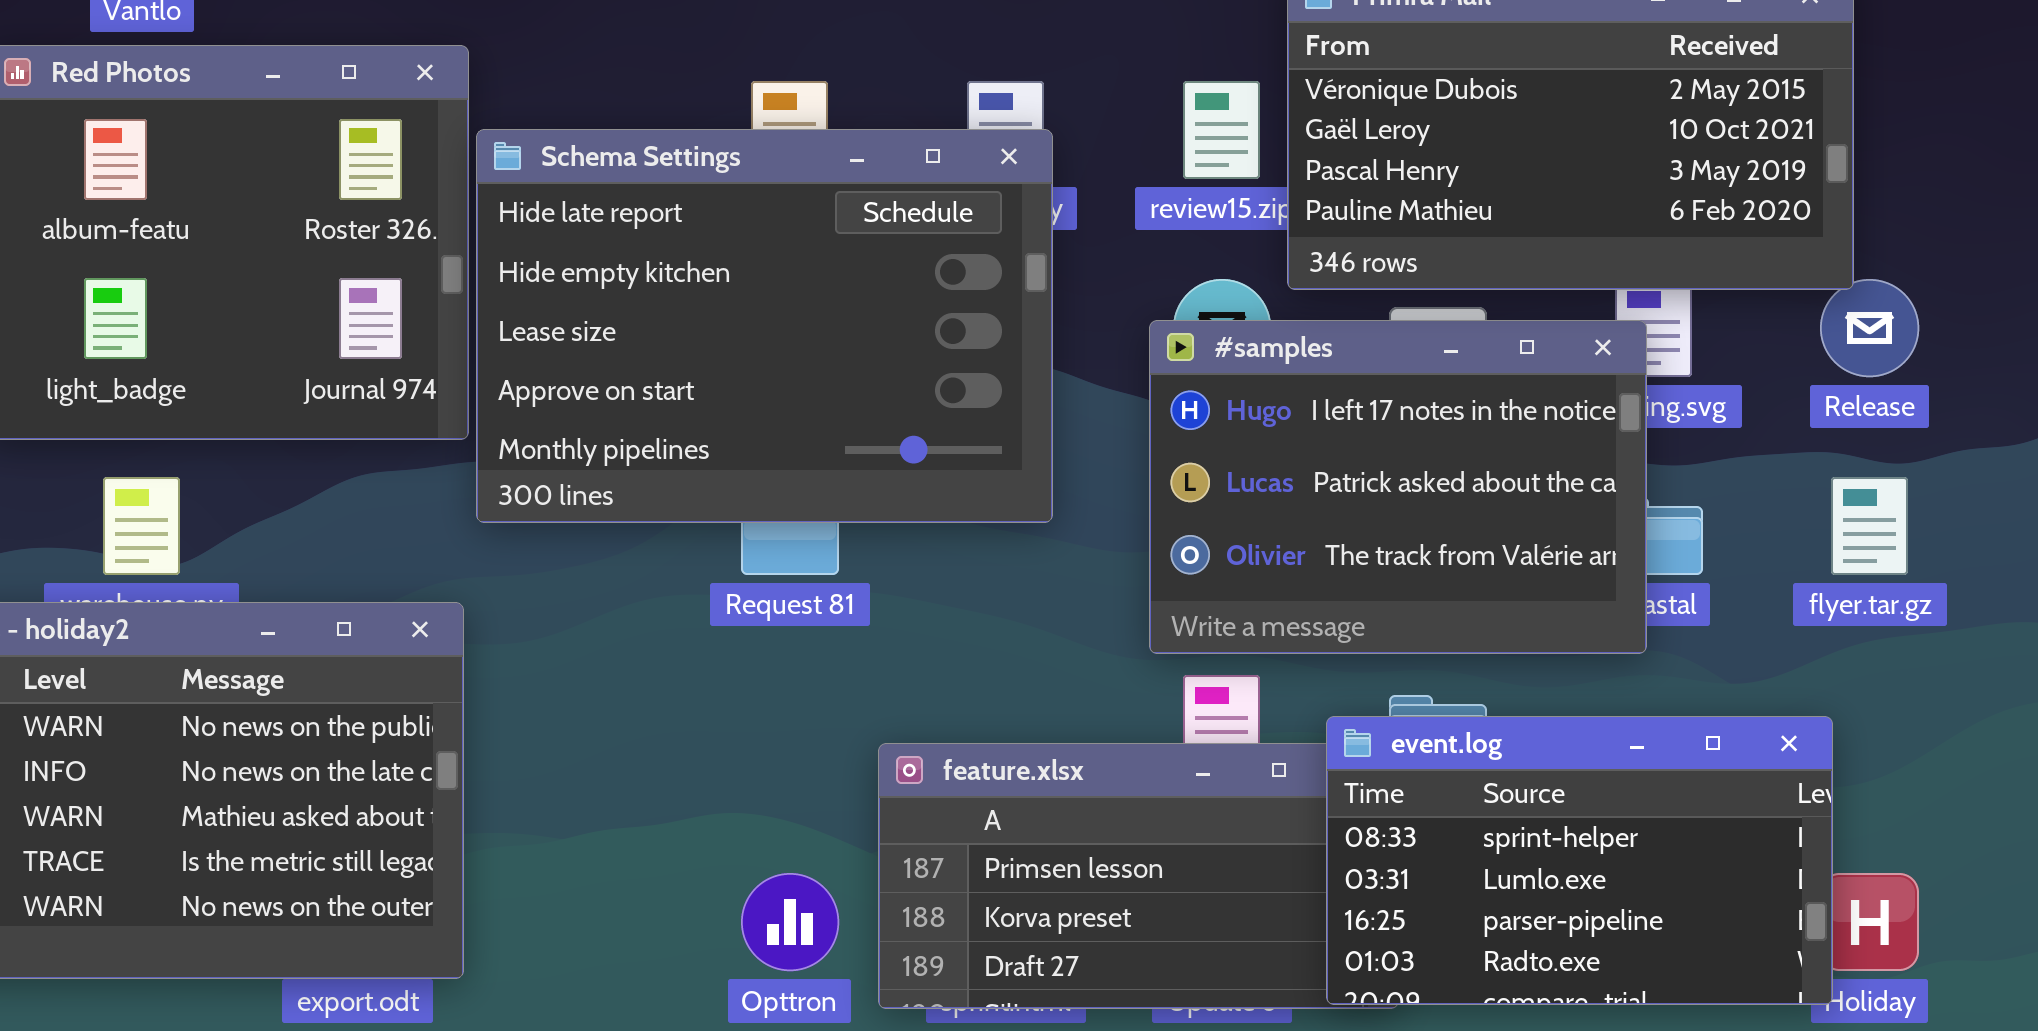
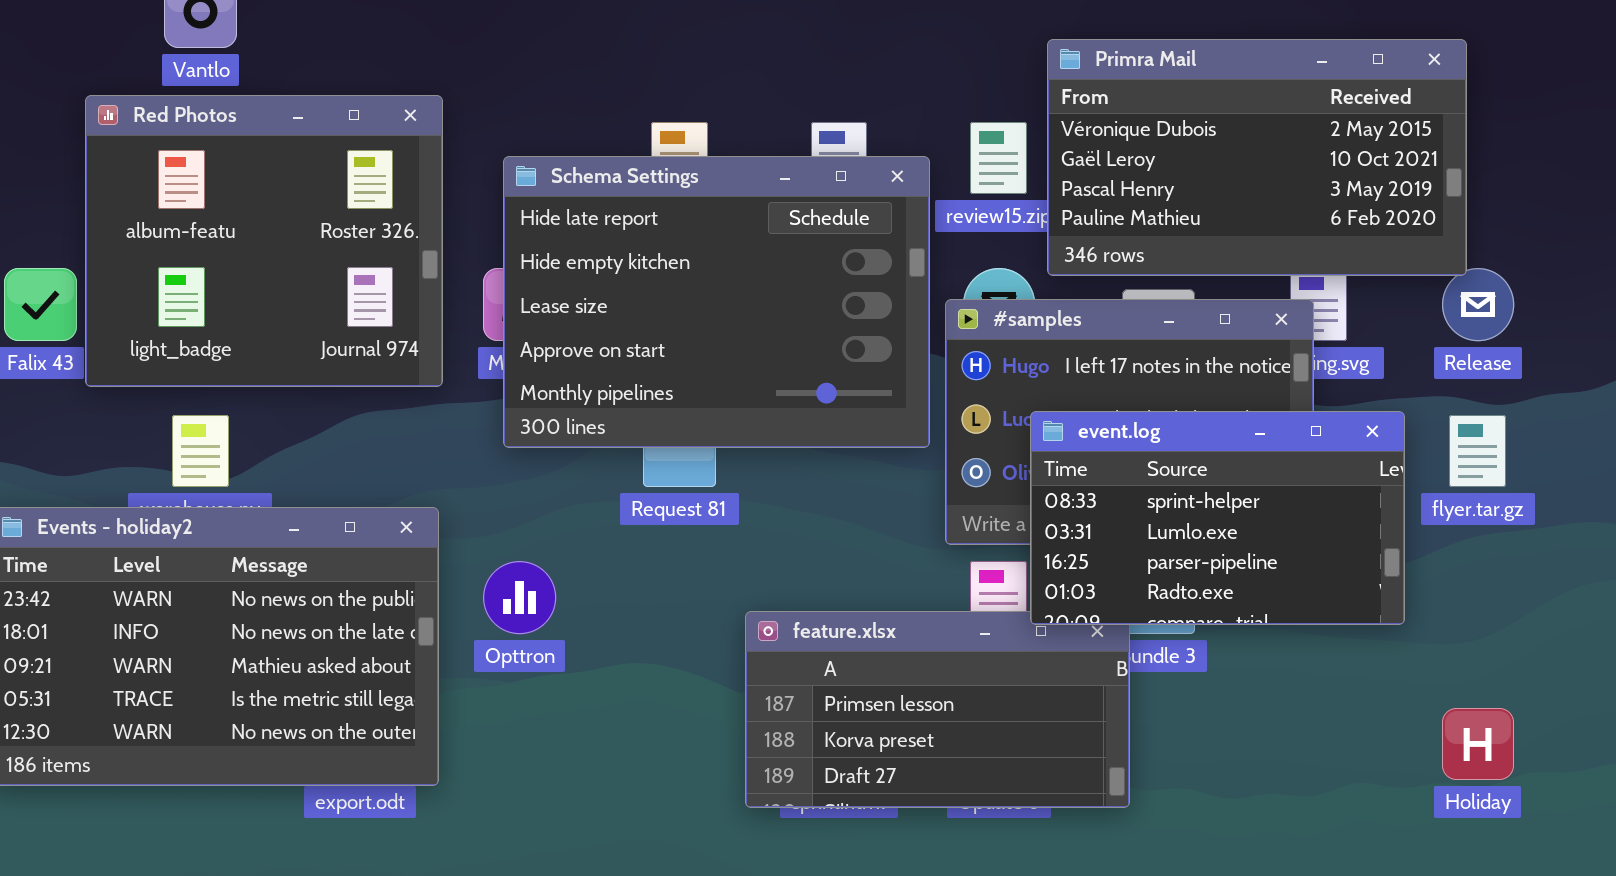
Schema Settings: [476,129,1053,523] -> [503,156,930,448], moved
event.log: [1326,716,1833,1005] -> [1030,411,1405,625], moved
Opttron: [741,873,839,971] -> [483,561,556,634], moved

